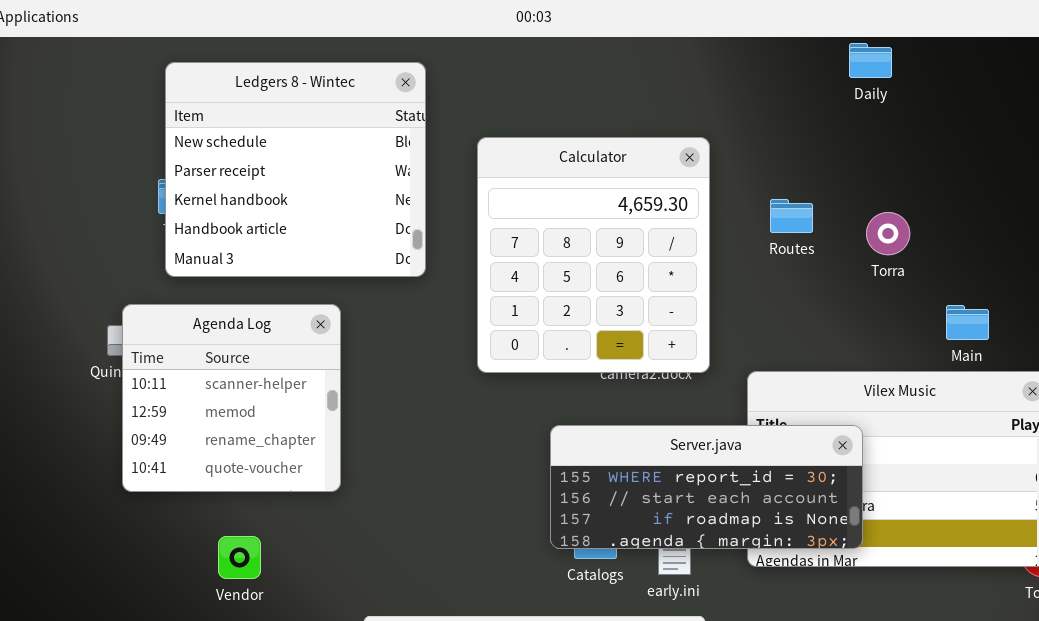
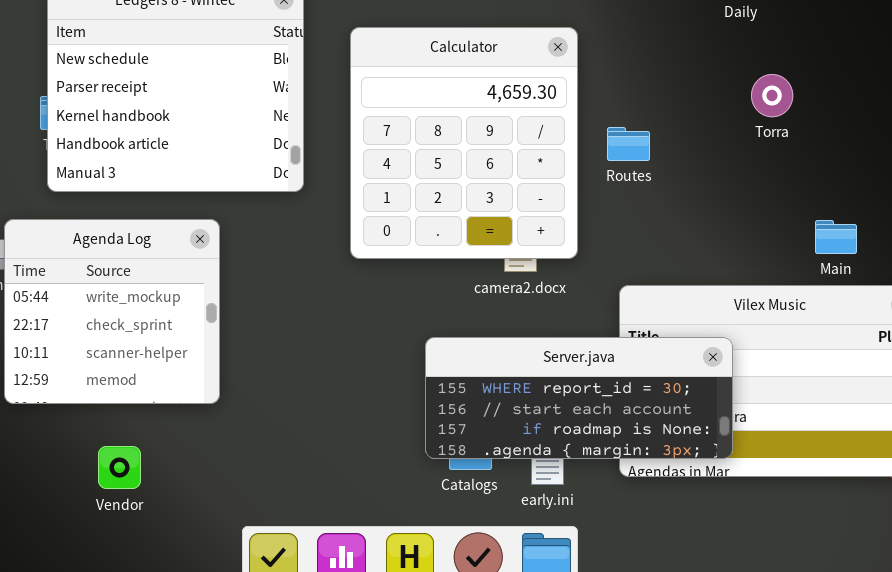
Calculator: [477,137,710,373] -> [350,27,578,259], moved
Routes: [770,199,813,233] -> [607,127,650,161], moved
Torra: [866,212,910,255] -> [751,74,793,117], moved
Agenda Log: [122,304,341,492] -> [4,219,220,404], scrolled up 2 rows

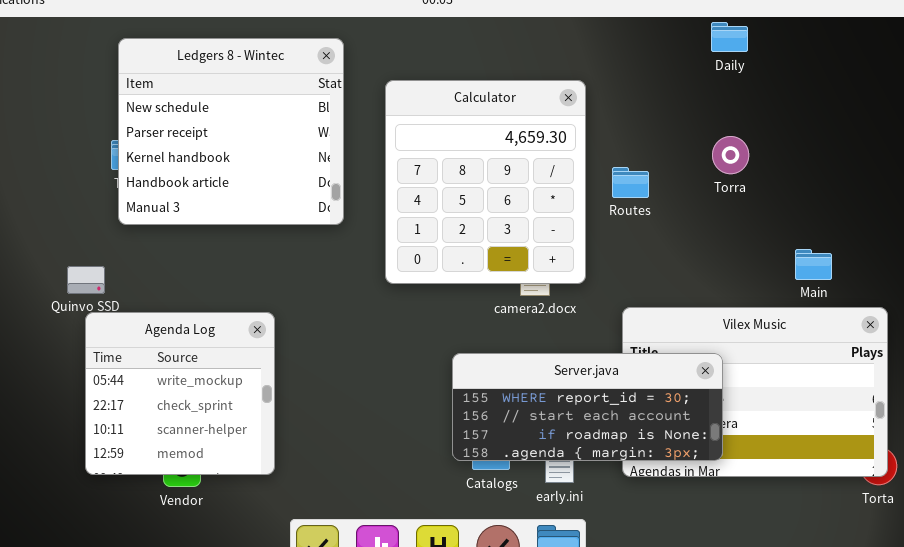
Torra: [751,74,793,117] -> [712,136,749,174], moved
Agenda Log: [4,219,220,404] -> [85,312,275,475], moved

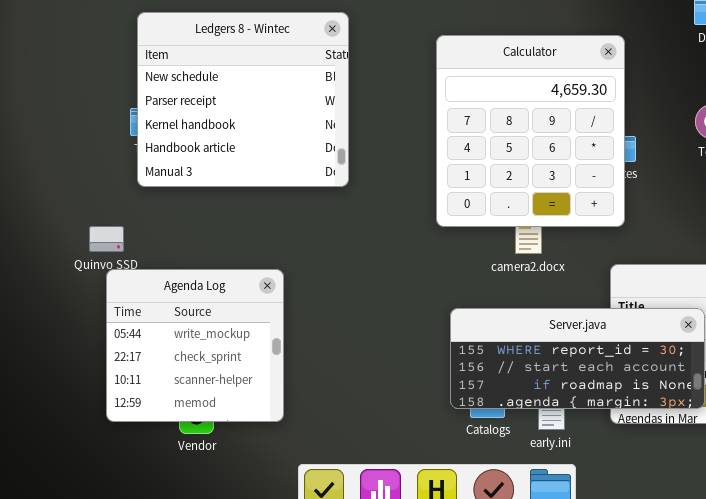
Calculator: [385,80,586,284] -> [436,35,625,227], moved

